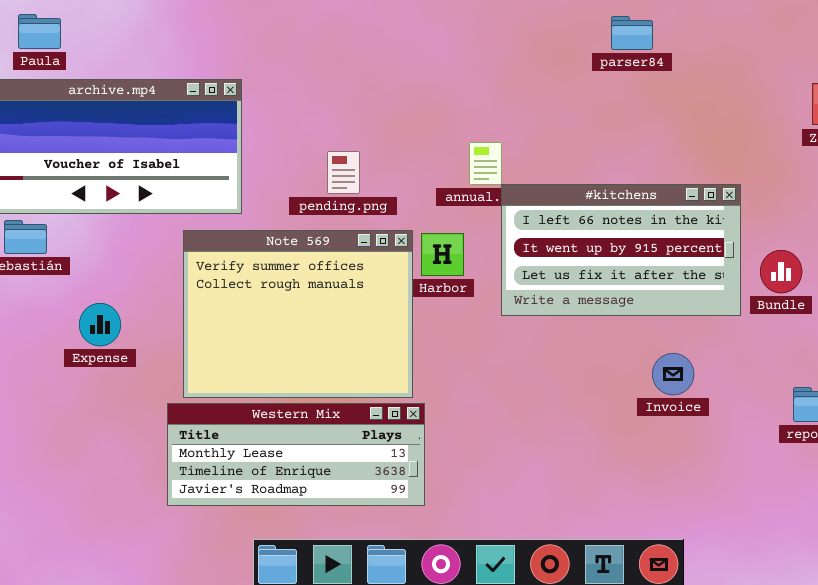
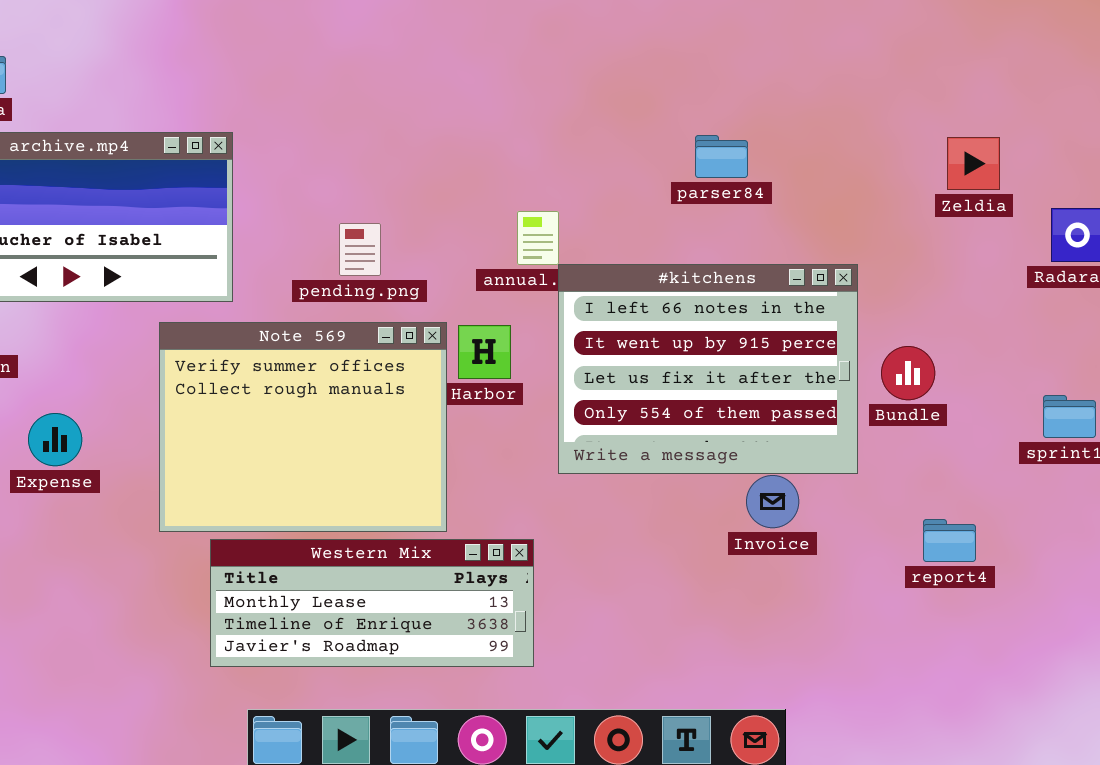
parser84: [611,16,653,50] -> [695,135,748,178], moved
#kitchens: [501,184,741,316] -> [558,264,858,474], resized
Western Mix: [167,403,425,506] -> [210,539,534,667], moved

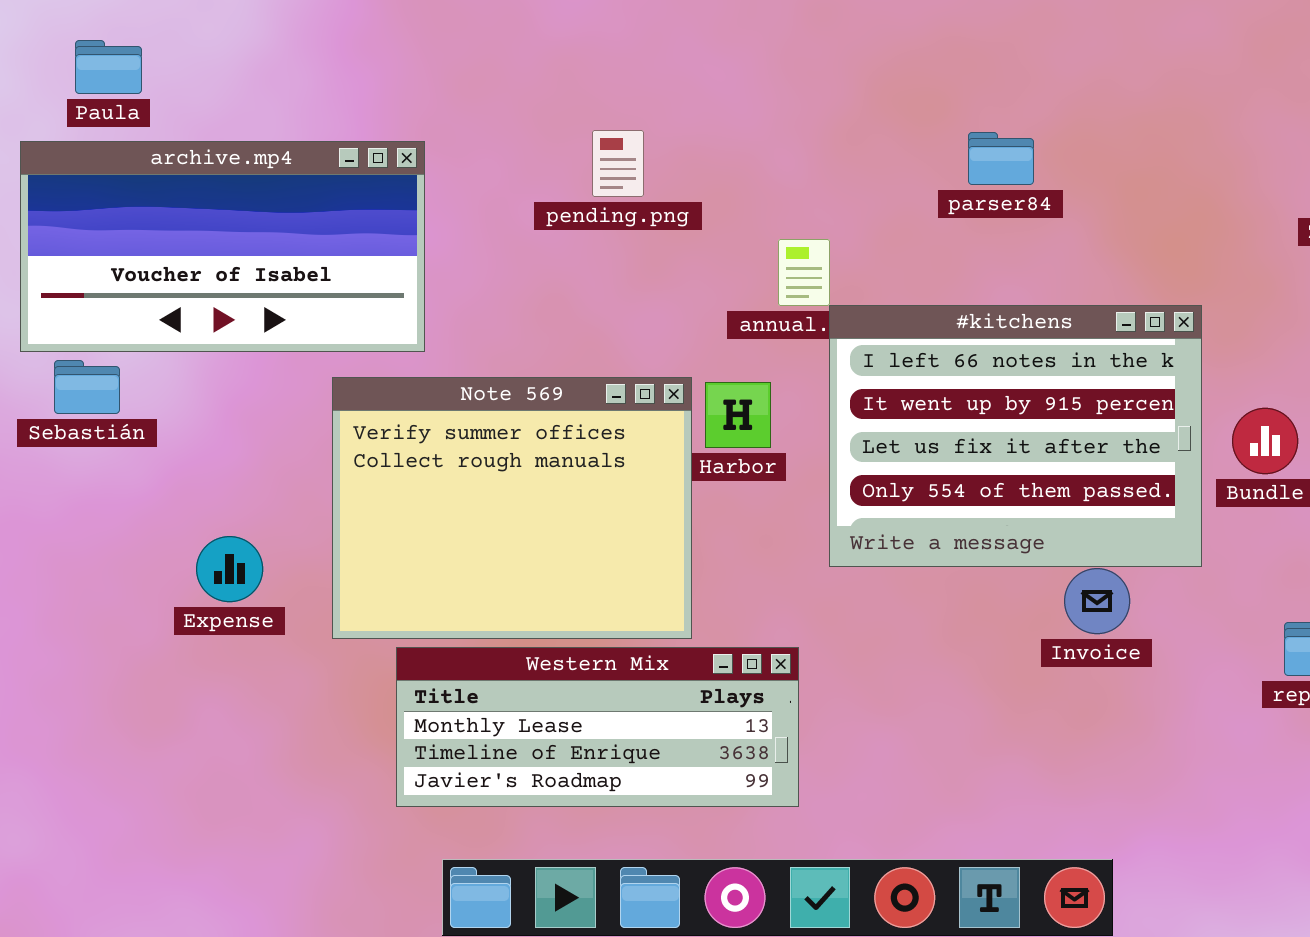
parser84: [695,135,748,178] -> [968,132,1034,185], moved
pending.png: [339,223,381,276] -> [592,130,644,197], moved
Expense: [28,413,82,466] -> [196,536,263,602], moved

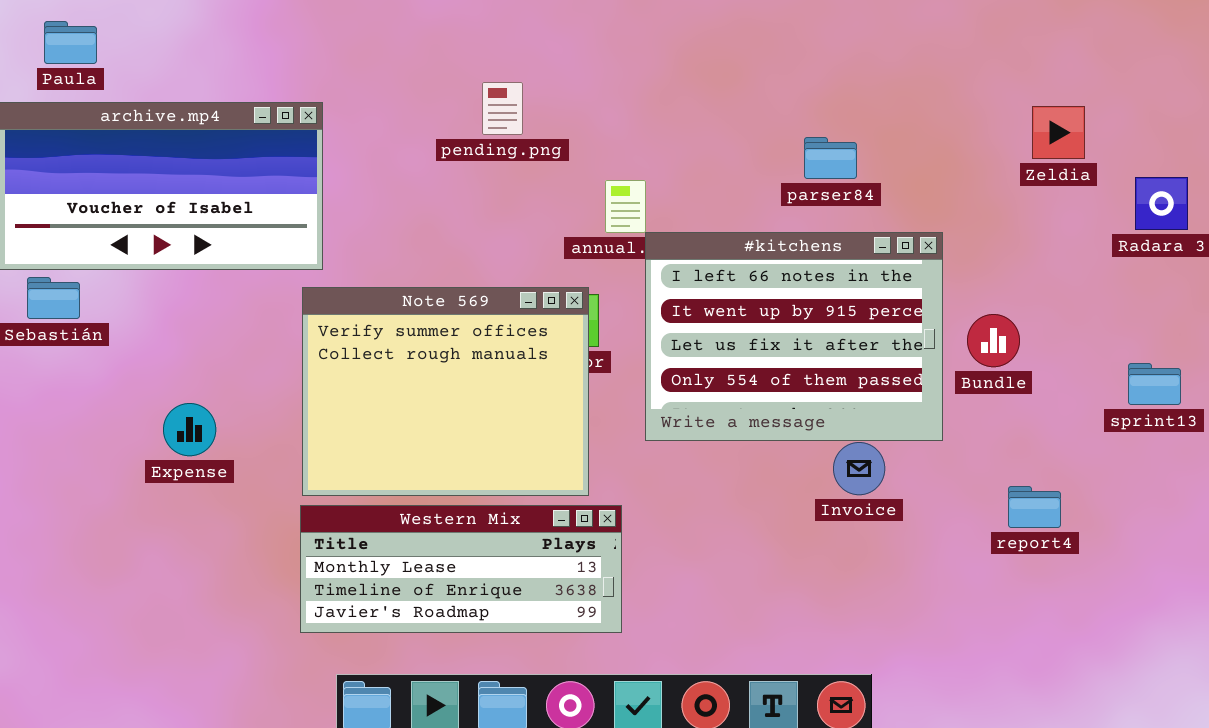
pending.png: [592,130,644,197] -> [482,82,523,135], moved
parser84: [968,132,1034,185] -> [804,137,857,179], moved
Note 569: [332,377,692,639] -> [302,287,589,496], moved
Expense: [196,536,263,602] -> [163,403,216,456], moved

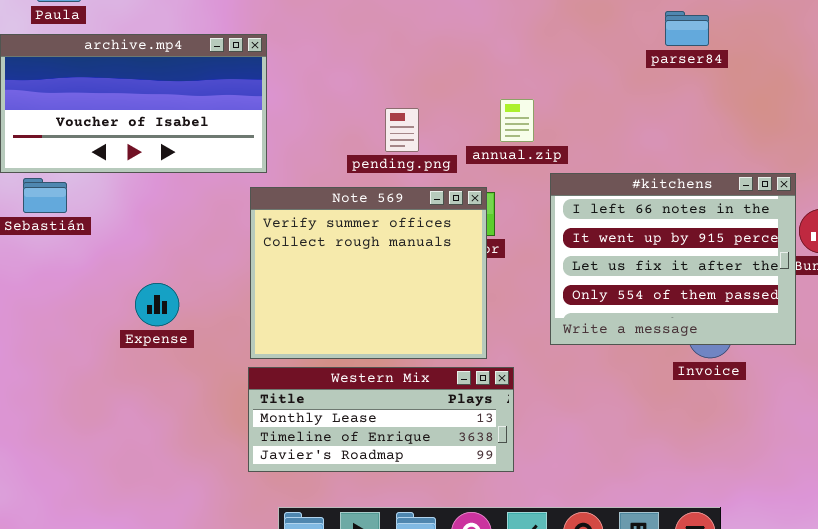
pending.png: [482,82,523,135] -> [385,108,419,152], moved
parser84: [804,137,857,179] -> [665,11,709,46], moved
#kitchens: [645,232,943,441] -> [550,173,796,345], moved

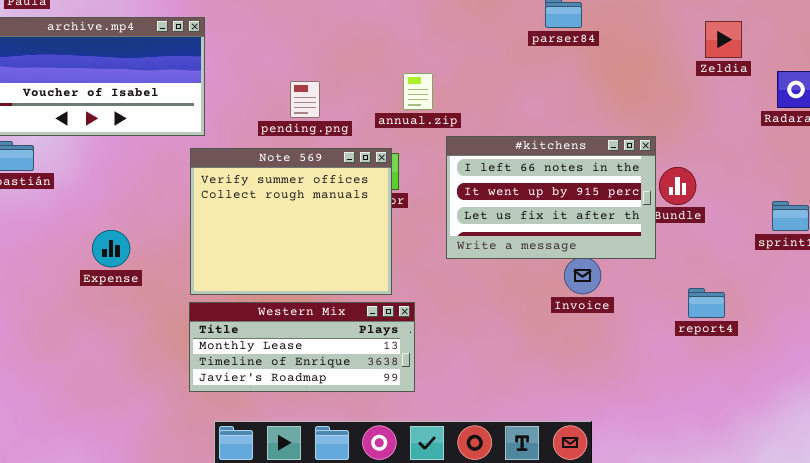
pending.png: [385,108,419,152] -> [290,81,320,118], moved
#kitchens: [550,173,796,345] -> [446,136,656,259], resized

